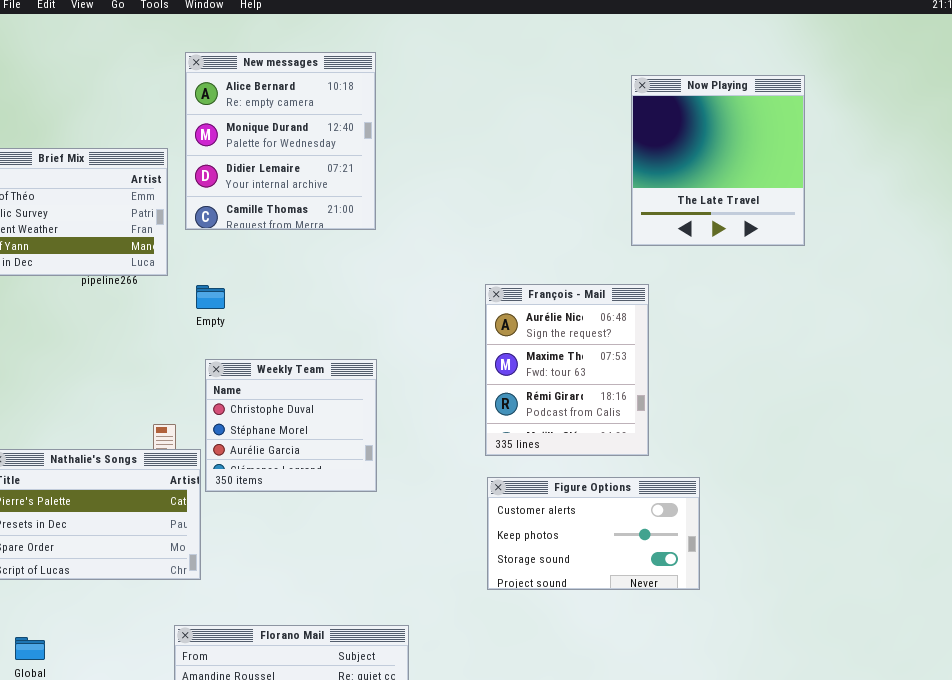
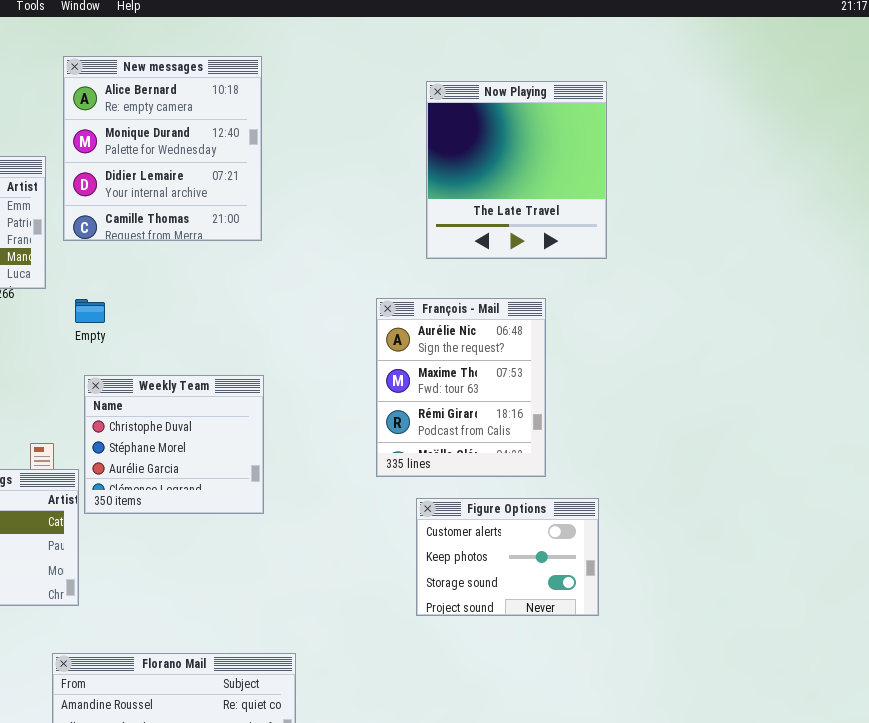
Now Playing: [631,75,805,246] -> [426,81,607,259], moved
Figure Options: [487,477,700,590] -> [416,498,599,616], resized

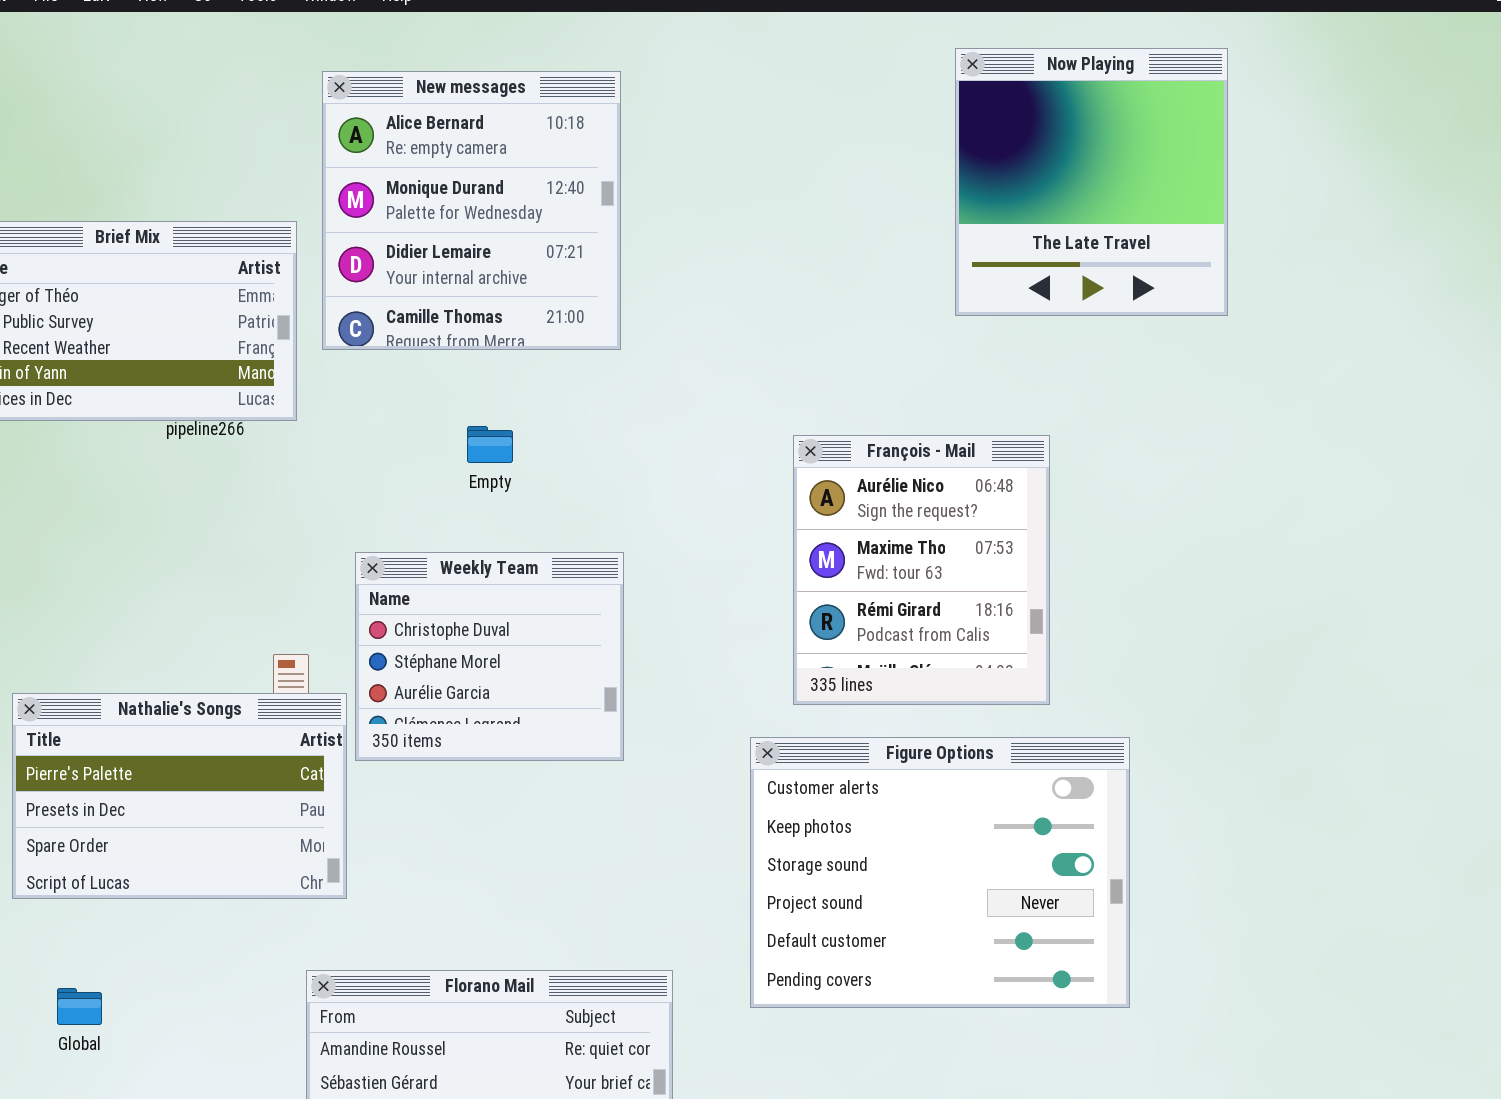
Now Playing: [426,81,607,259] -> [955,48,1228,316], moved
Empty: [75,299,105,323] -> [467,426,513,463], moved
Figure Options: [416,498,599,616] -> [750,737,1130,1008], resized

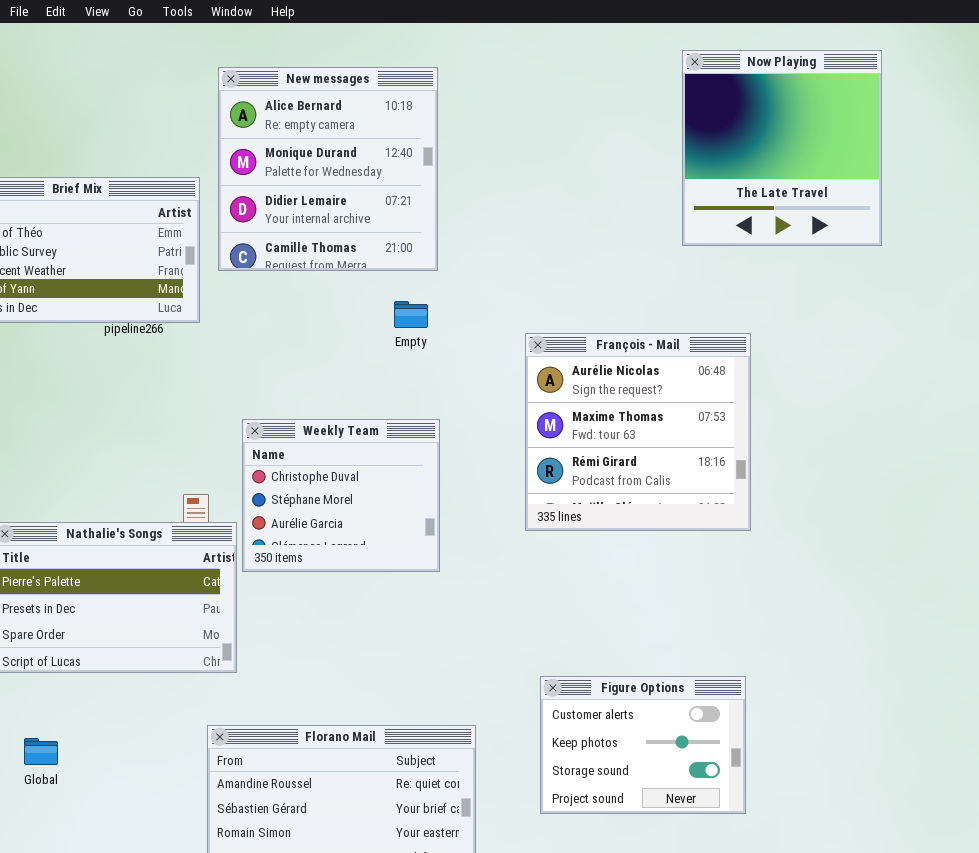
Empty: [467,426,513,463] -> [394,301,428,328], moved
François - Mail: [793,435,1050,705] -> [525,333,751,531], resized
Figure Options: [750,737,1130,1008] -> [540,676,746,814], moved, resized

